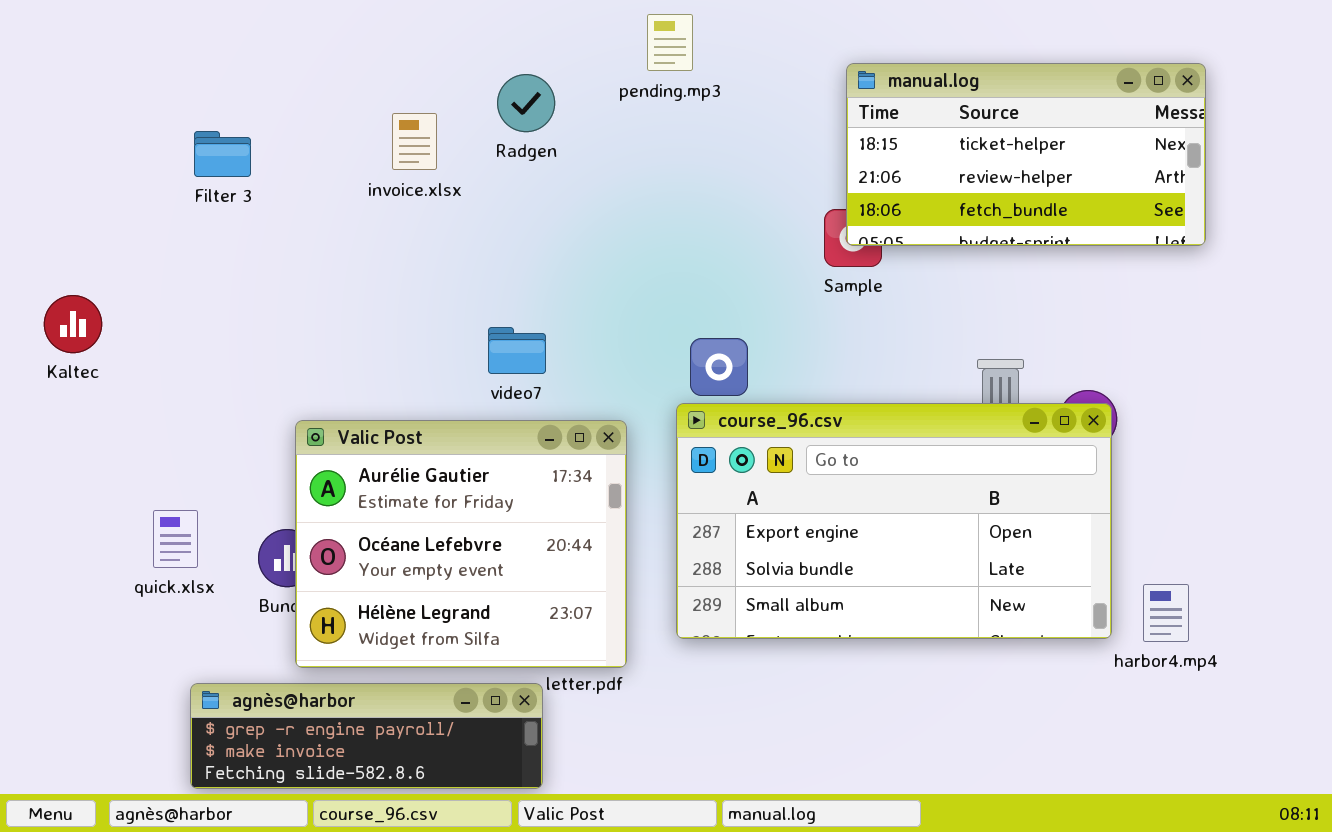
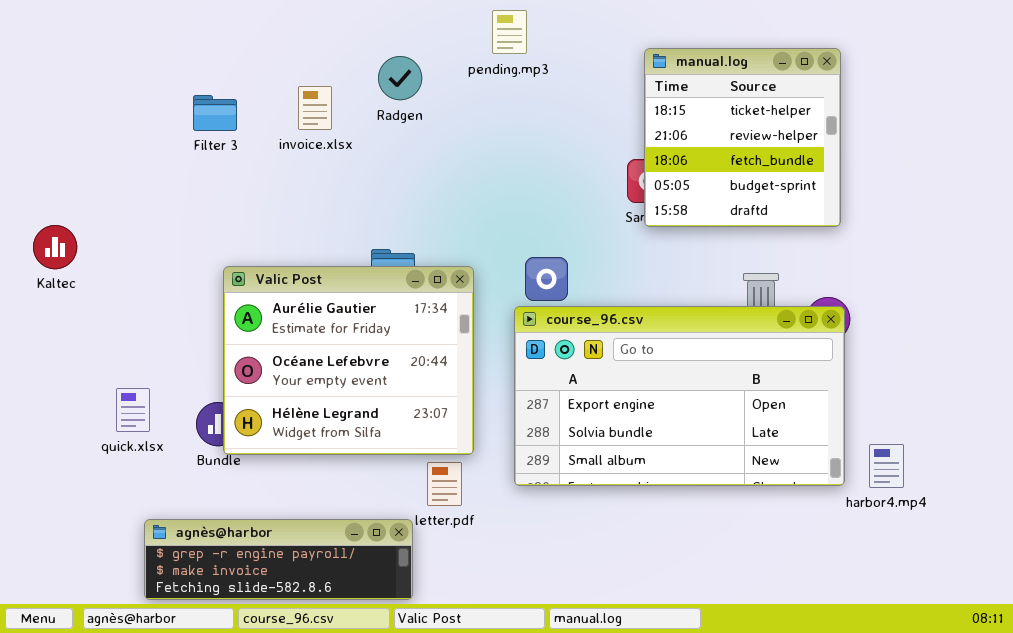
manual.log: [846,63,1206,246] -> [644,48,841,227], resized
Filter 3: [194,131,251,177] -> [193,95,237,131], moved
Valic Post: [295,420,627,668] -> [223,266,474,455], moved

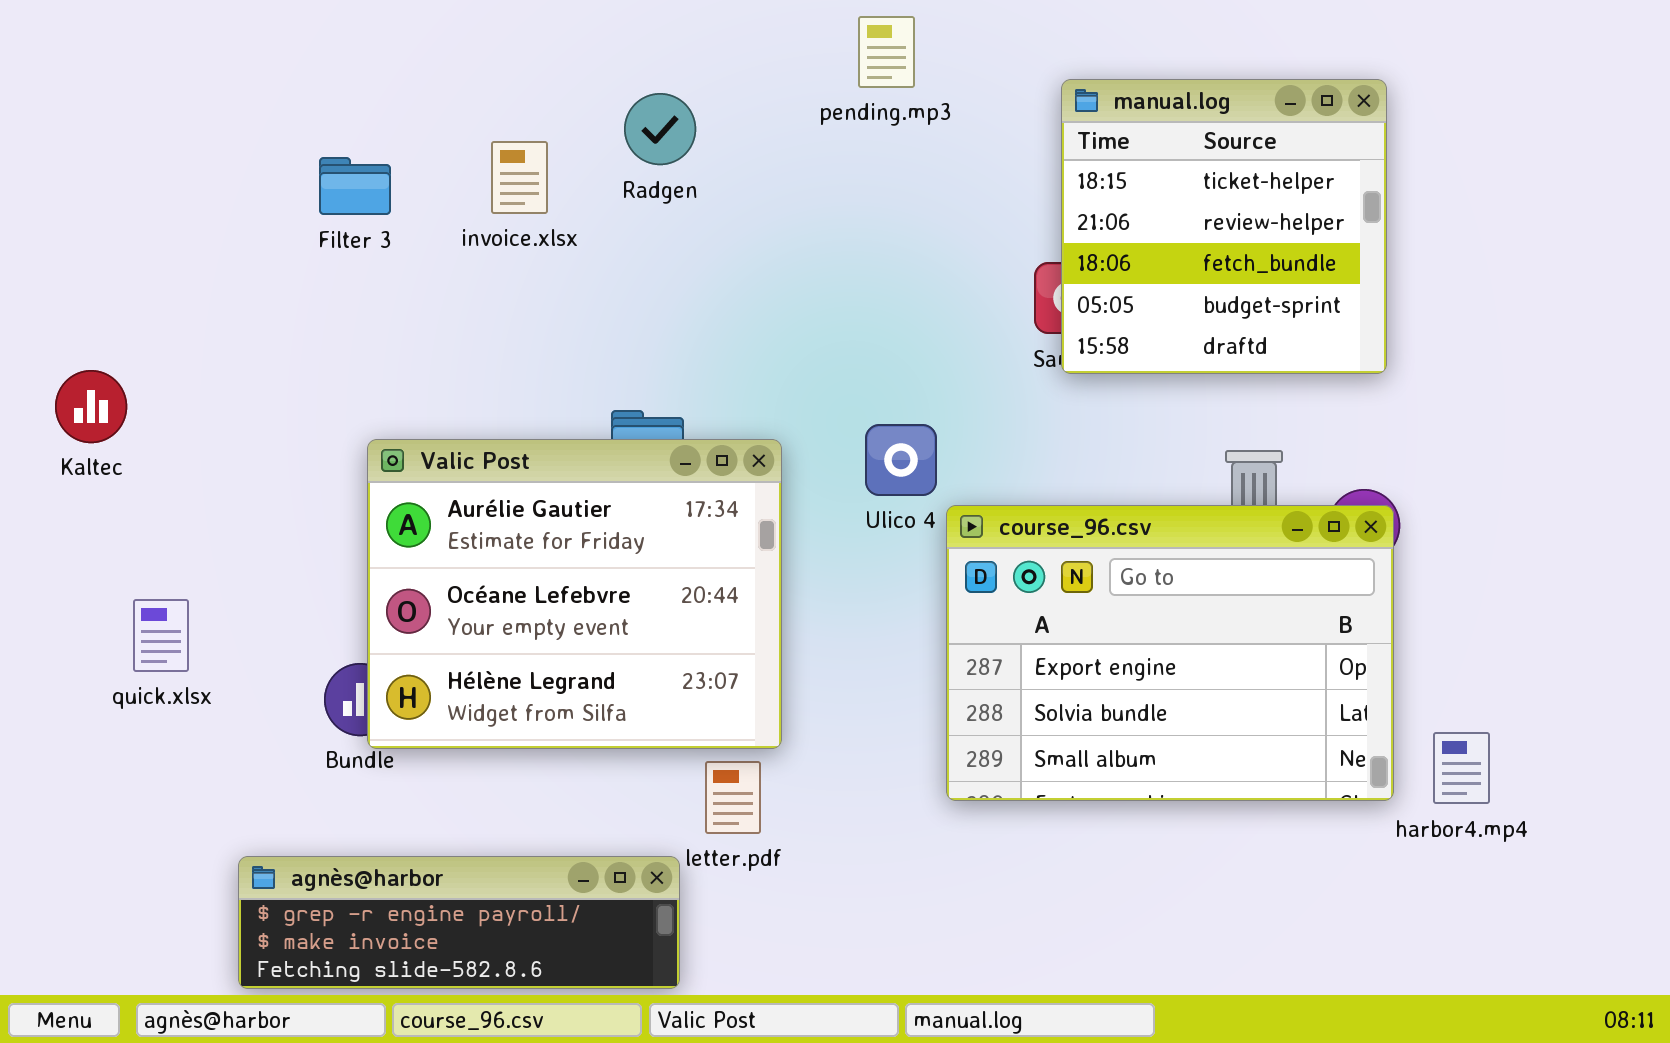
pending.mp3: [492,10,527,54] -> [858,16,915,88], moved
course_96.csv: [514,306,845,486] -> [946,505,1394,801], resized
quick.xlsx: [116,388,150,432] -> [133,599,189,672], moved

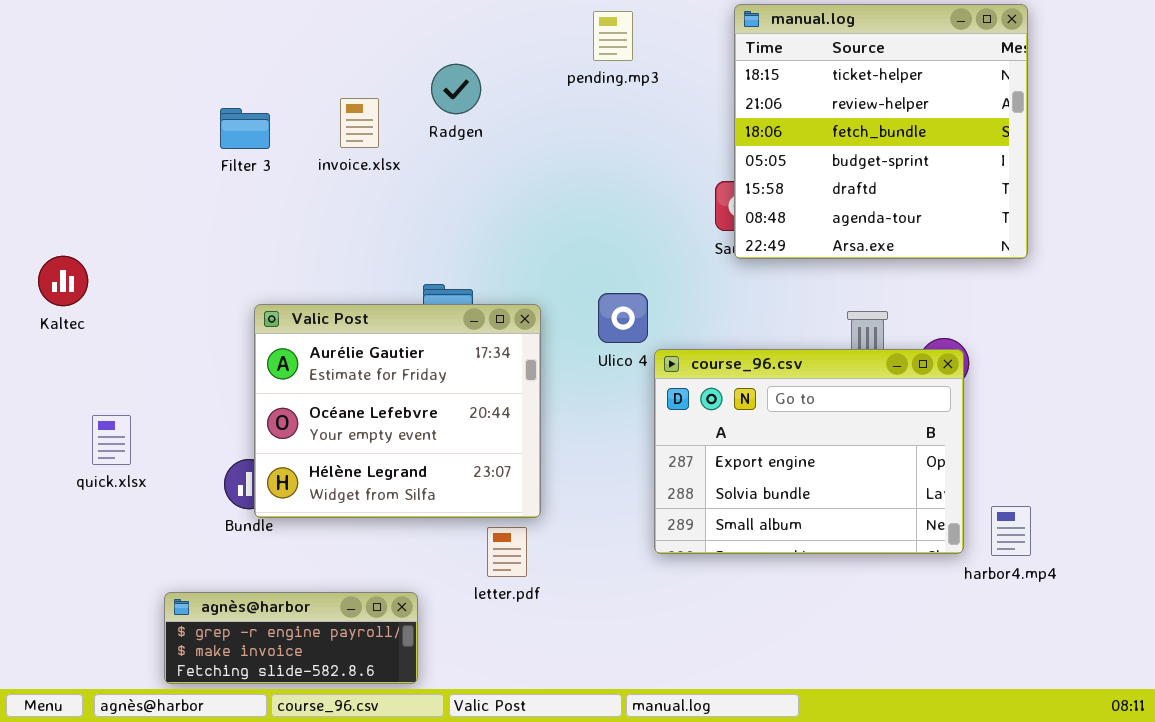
manual.log: [1061,79,1387,374] -> [734,4,1028,259], resized
agnès@harbor: [238,856,680,989] -> [164,592,418,684], resized

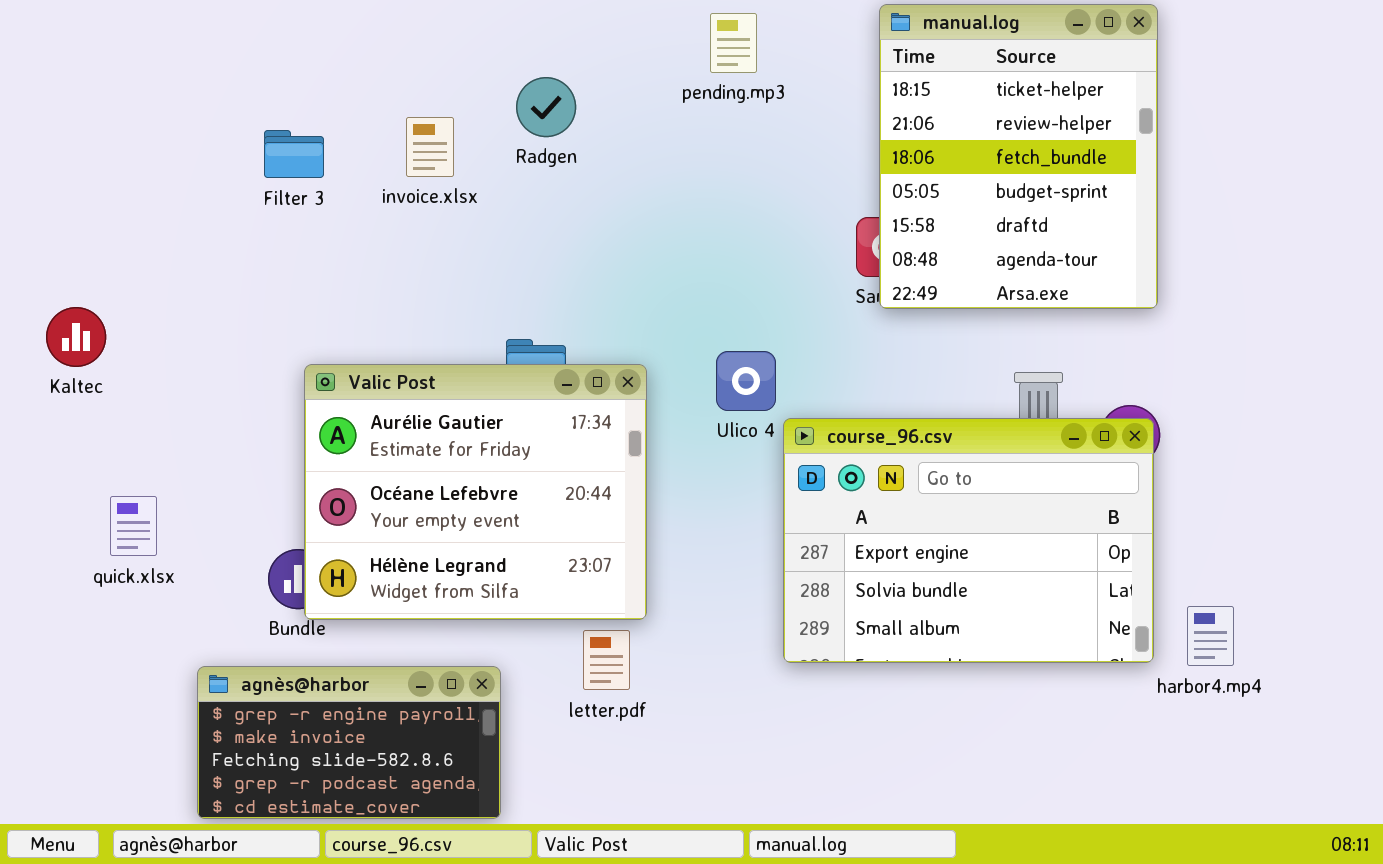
manual.log: [734,4,1028,259] -> [879,4,1158,309], resized
agnès@harbor: [164,592,418,684] -> [197,666,501,819], resized

